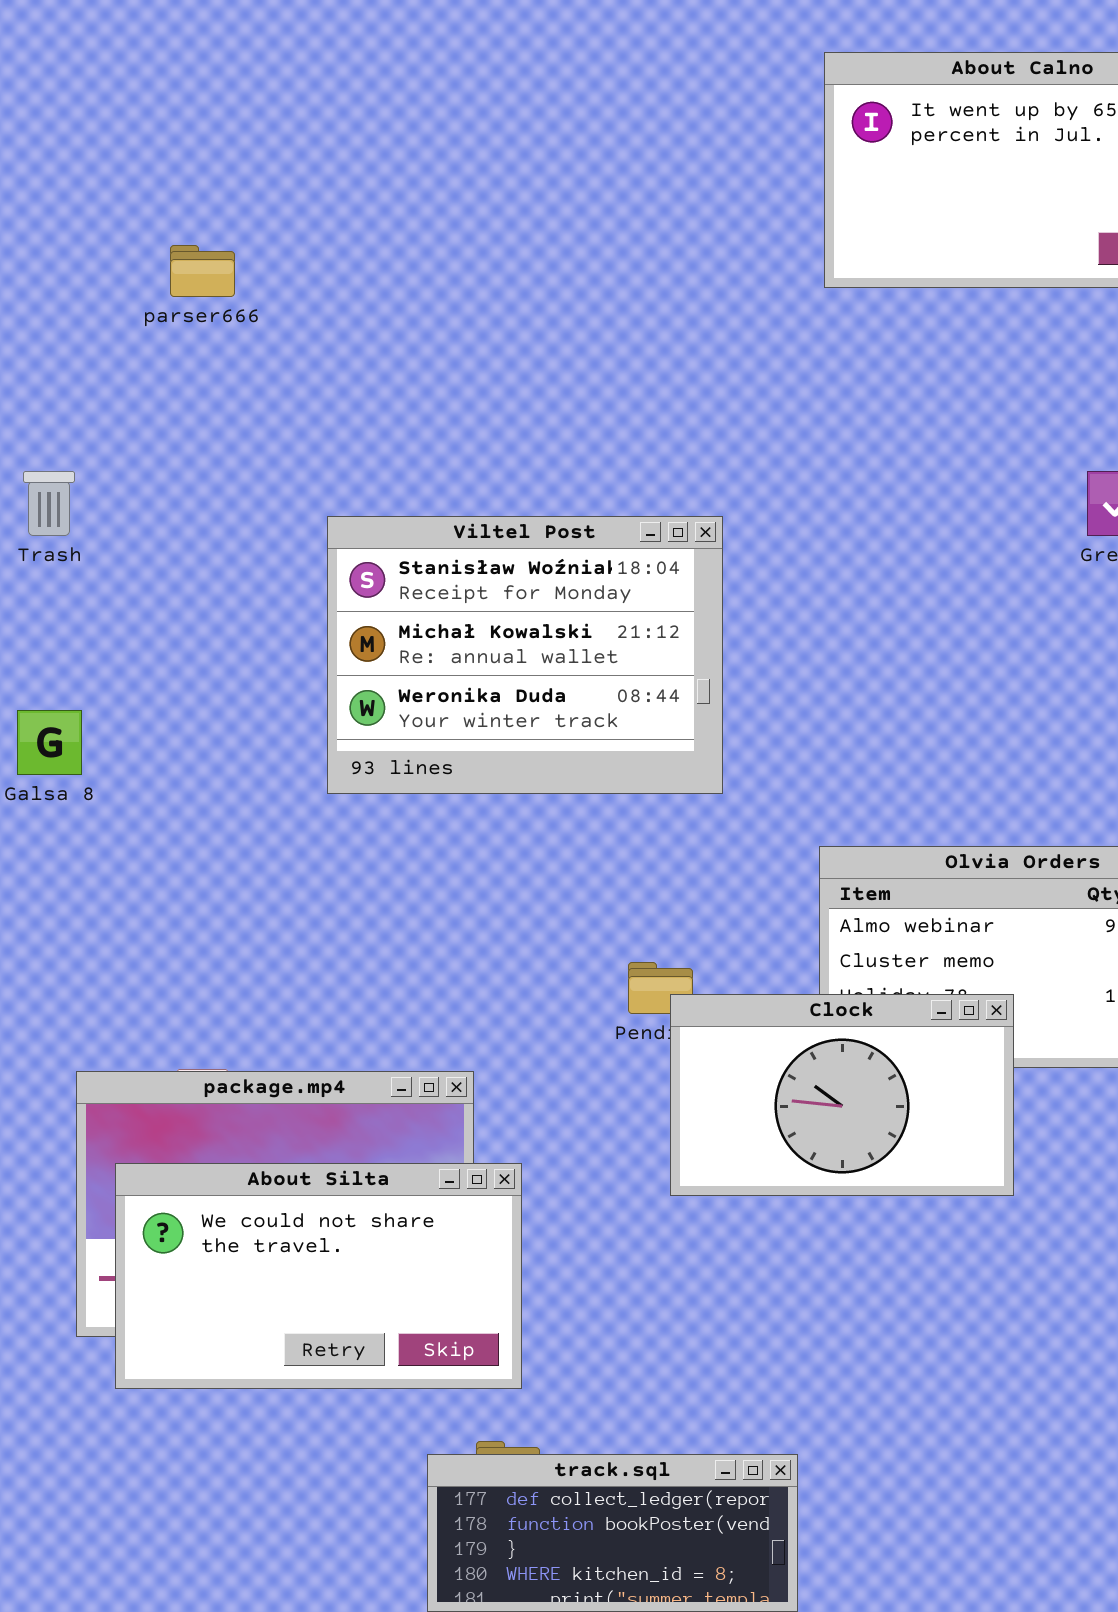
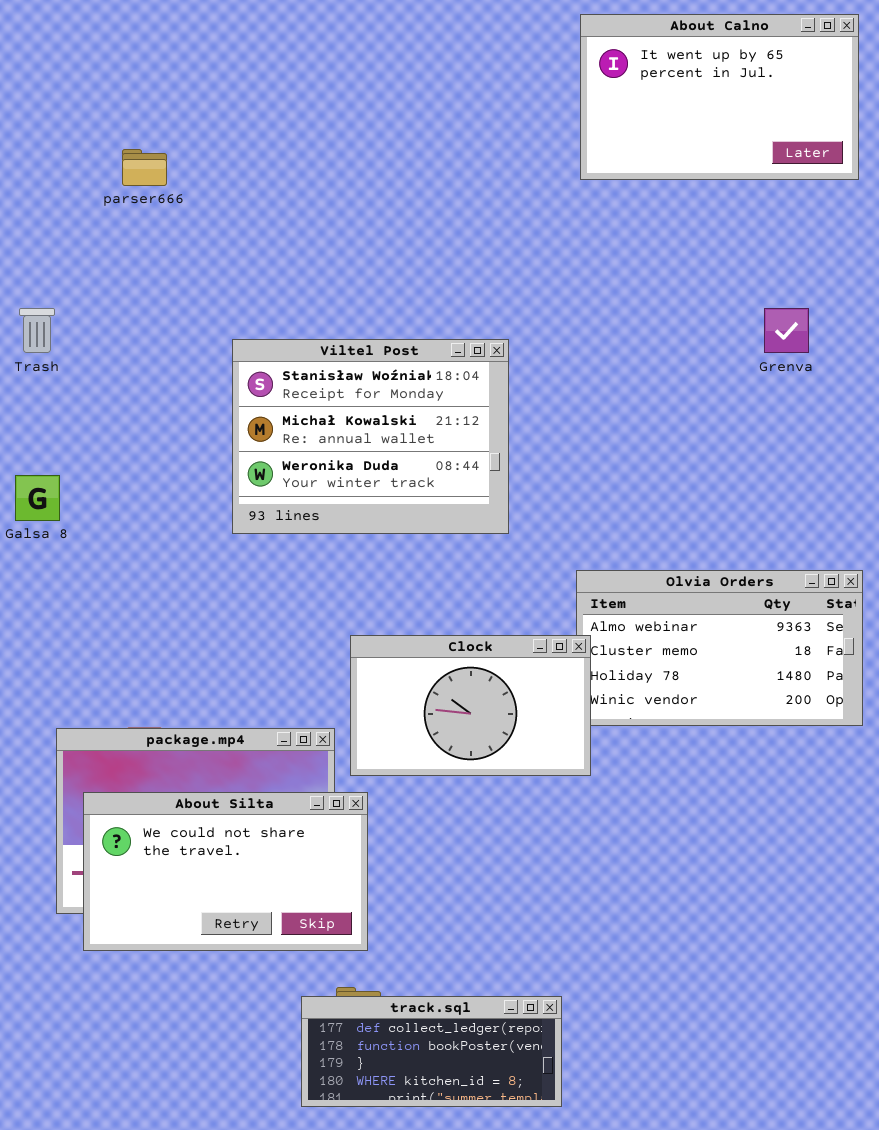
Clock: [670,994,1014,1196] -> [350,635,591,776], moved

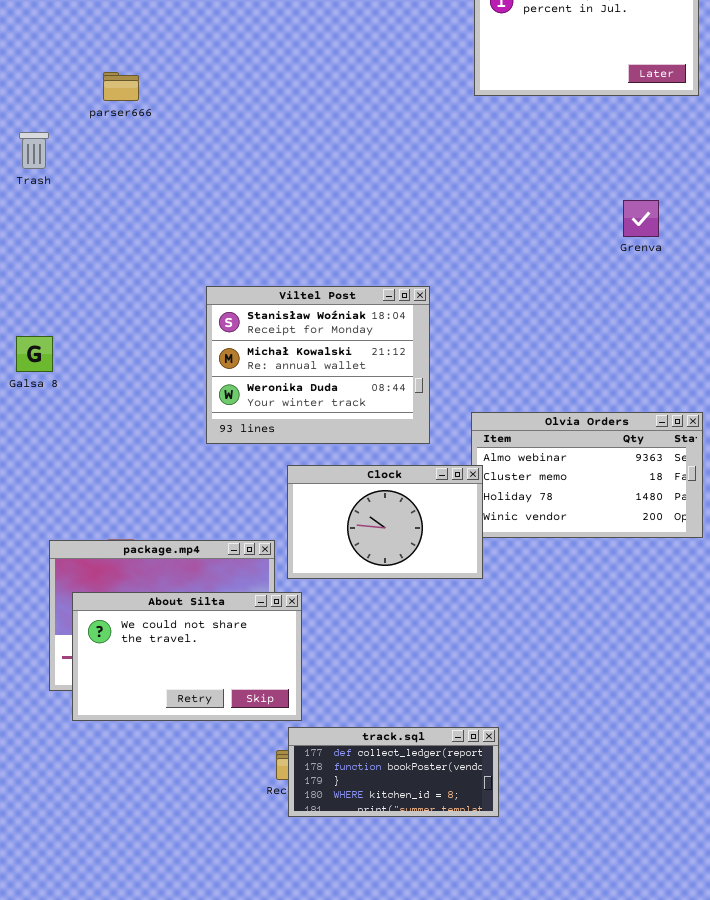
Trash: [19,308,55,353] -> [19,132,49,169], moved
Viltel Post: [232,339,509,534] -> [206,286,430,444], moved
track.sql: [301,996,562,1107] -> [288,727,499,817], moved

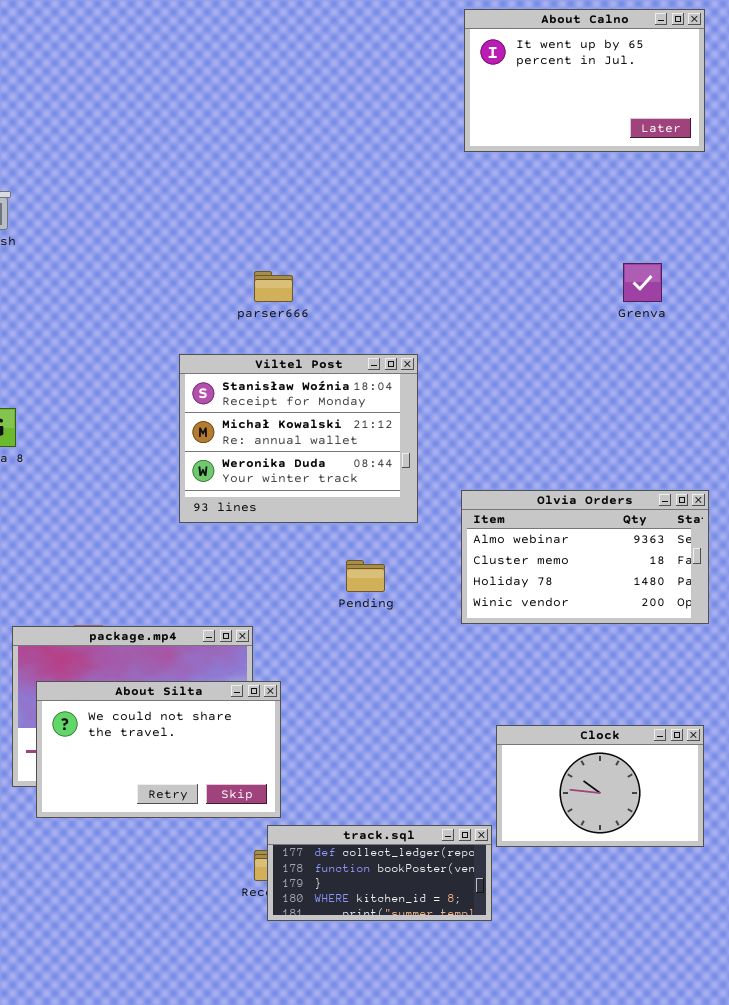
parser666: [103,72,139,101] -> [254,271,293,302], moved
Clock: [287,465,483,579] -> [496,725,704,847], moved

